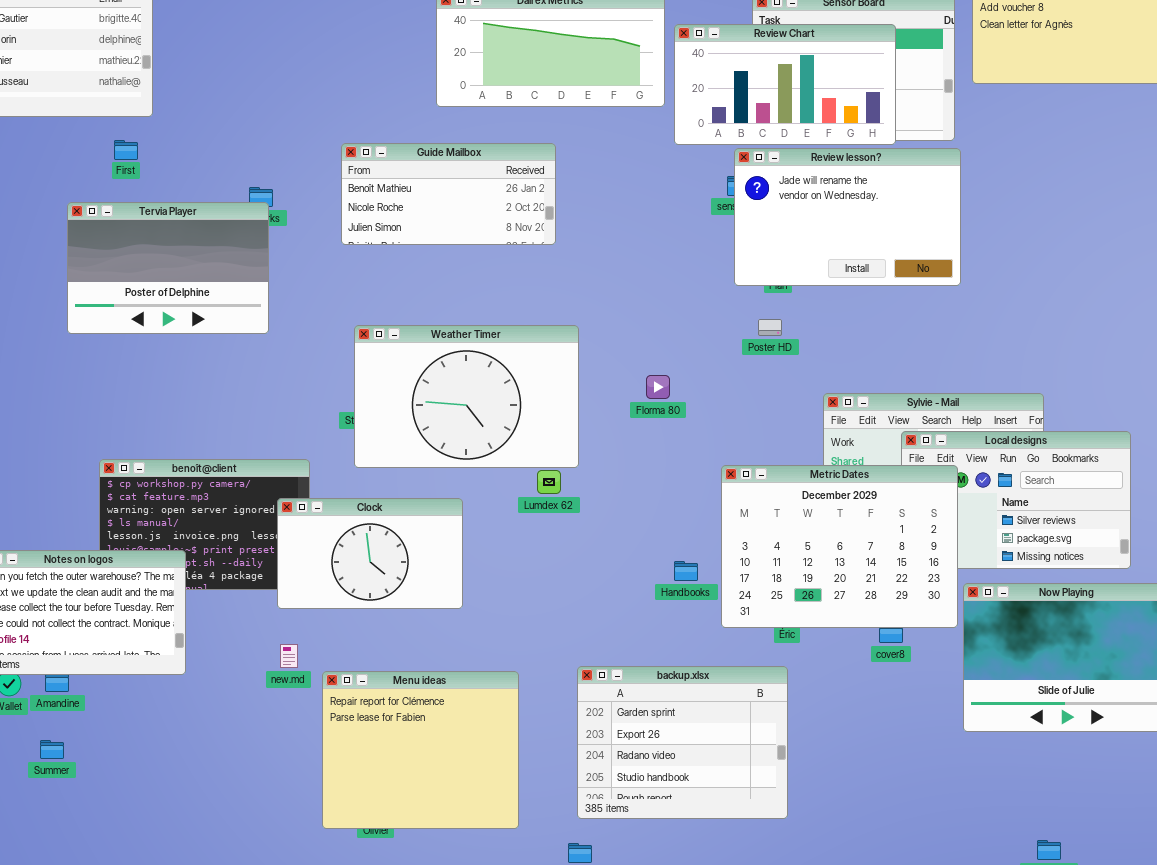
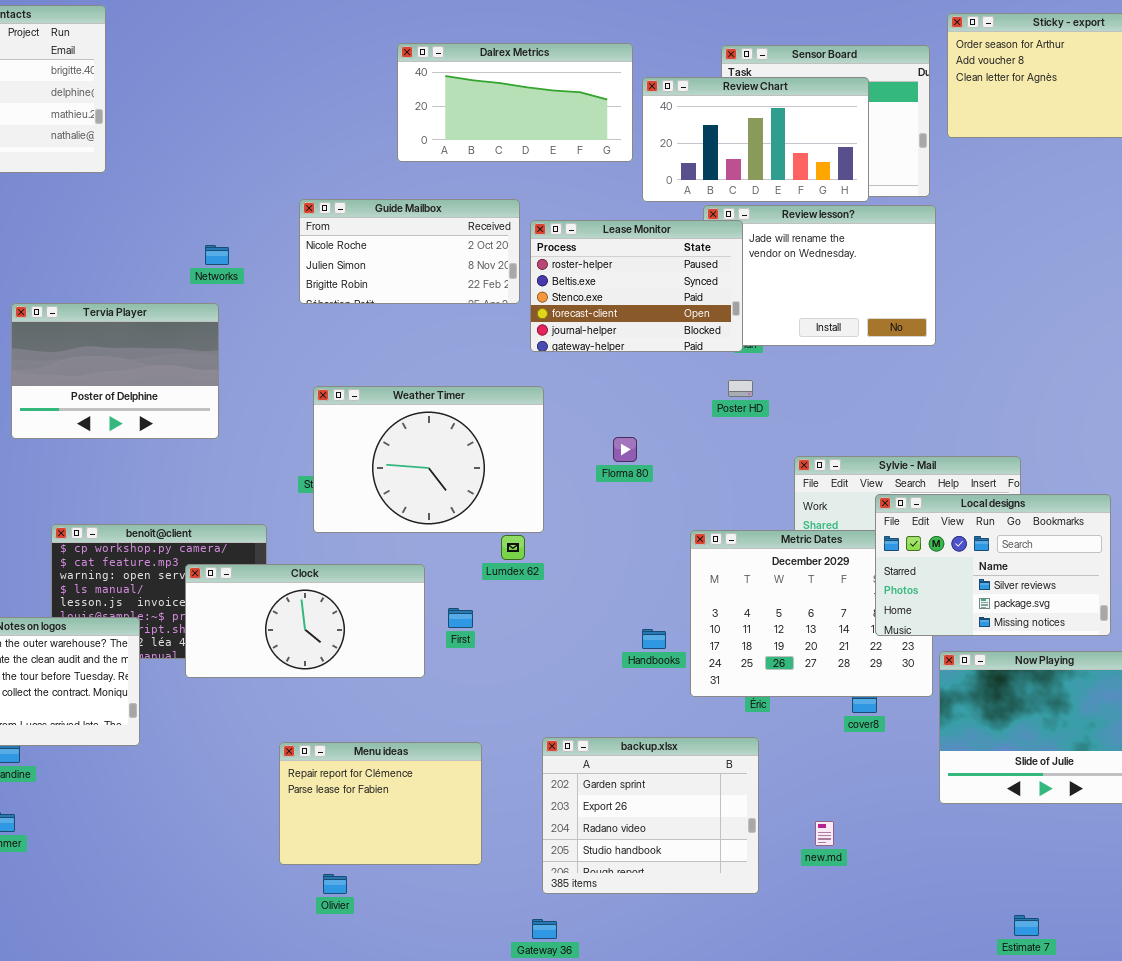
First: [114,140,138,160] -> [448,608,473,628], moved
Guide Mailbox: [341,143,556,245] -> [299,199,520,304], scrolled down 1 row
Lease Monitor: none -> [530,220,743,352], opened
Tervia Player: [67,202,269,334] -> [11,303,219,439], moved
Local designs: [901,431,1131,569] -> [875,494,1111,636], raised
Clock: [277,498,463,609] -> [185,564,425,678], resized
new.md: [280,644,298,668] -> [815,821,834,846], moved
Menu ideas: [322,671,519,829] -> [279,742,482,865], resized

